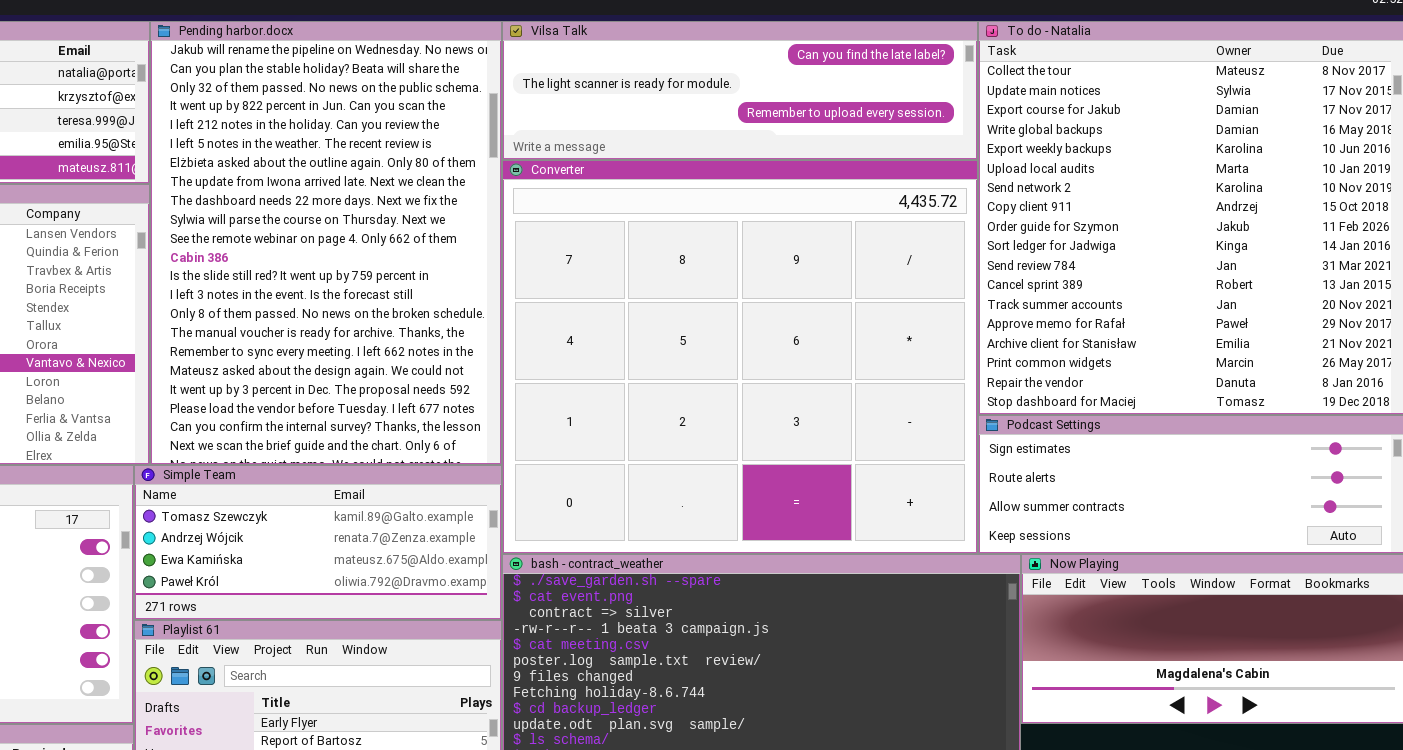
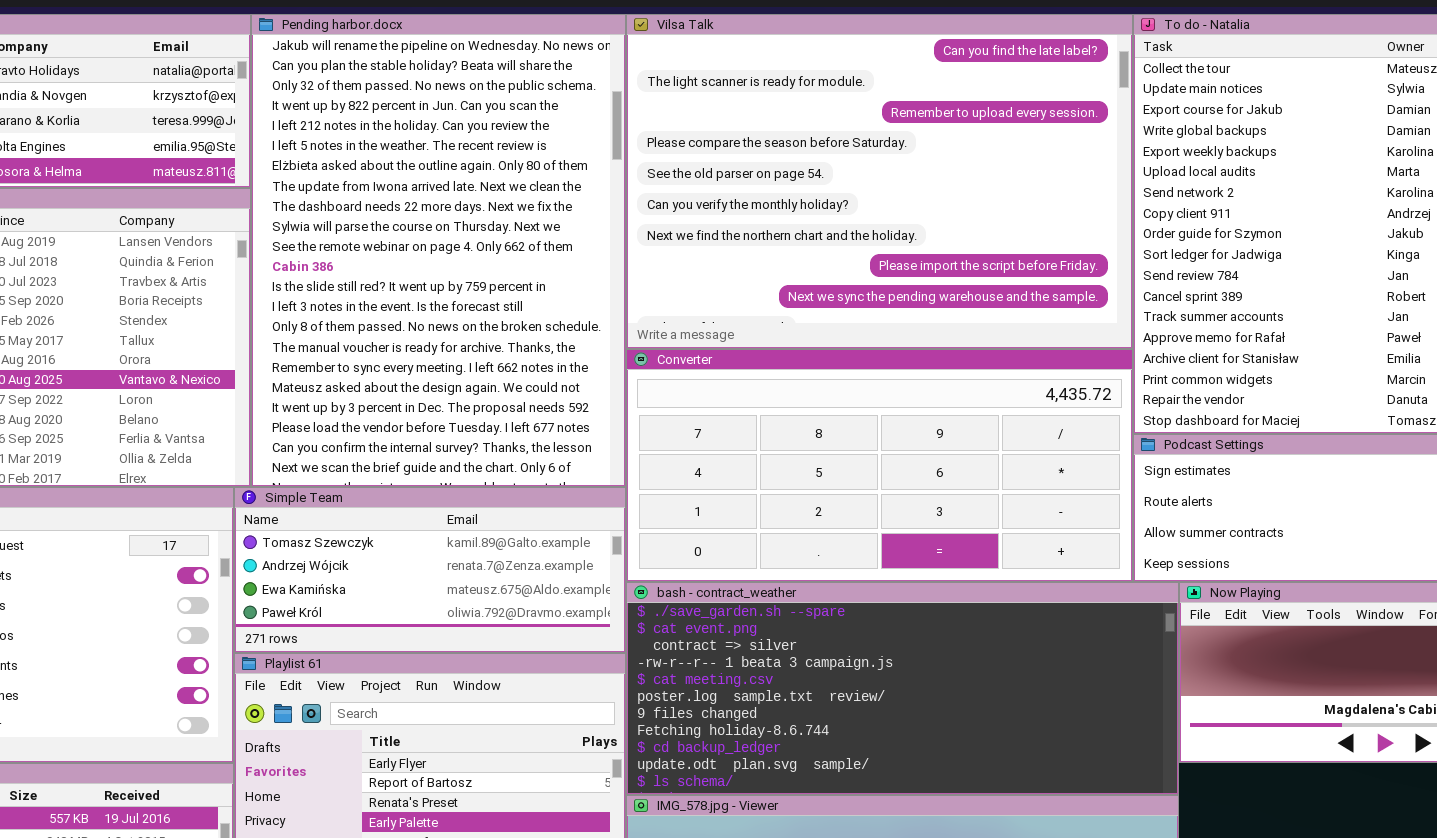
Vilsa Talk: [502,21,978,160] -> [626,14,1133,349], resized
Converter: [502,160,978,554] -> [626,349,1133,582], resized

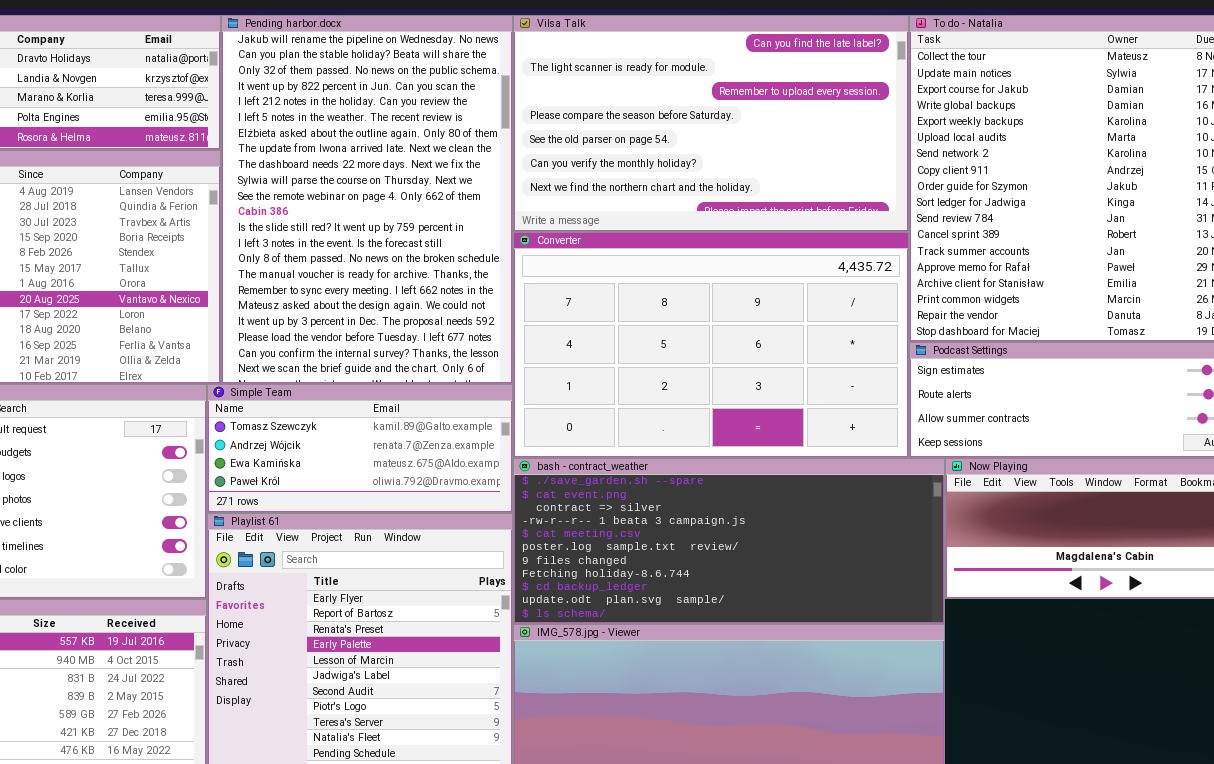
Vilsa Talk: [626,14,1133,349] -> [513,15,909,232], resized
Converter: [626,349,1133,582] -> [513,232,909,458], resized

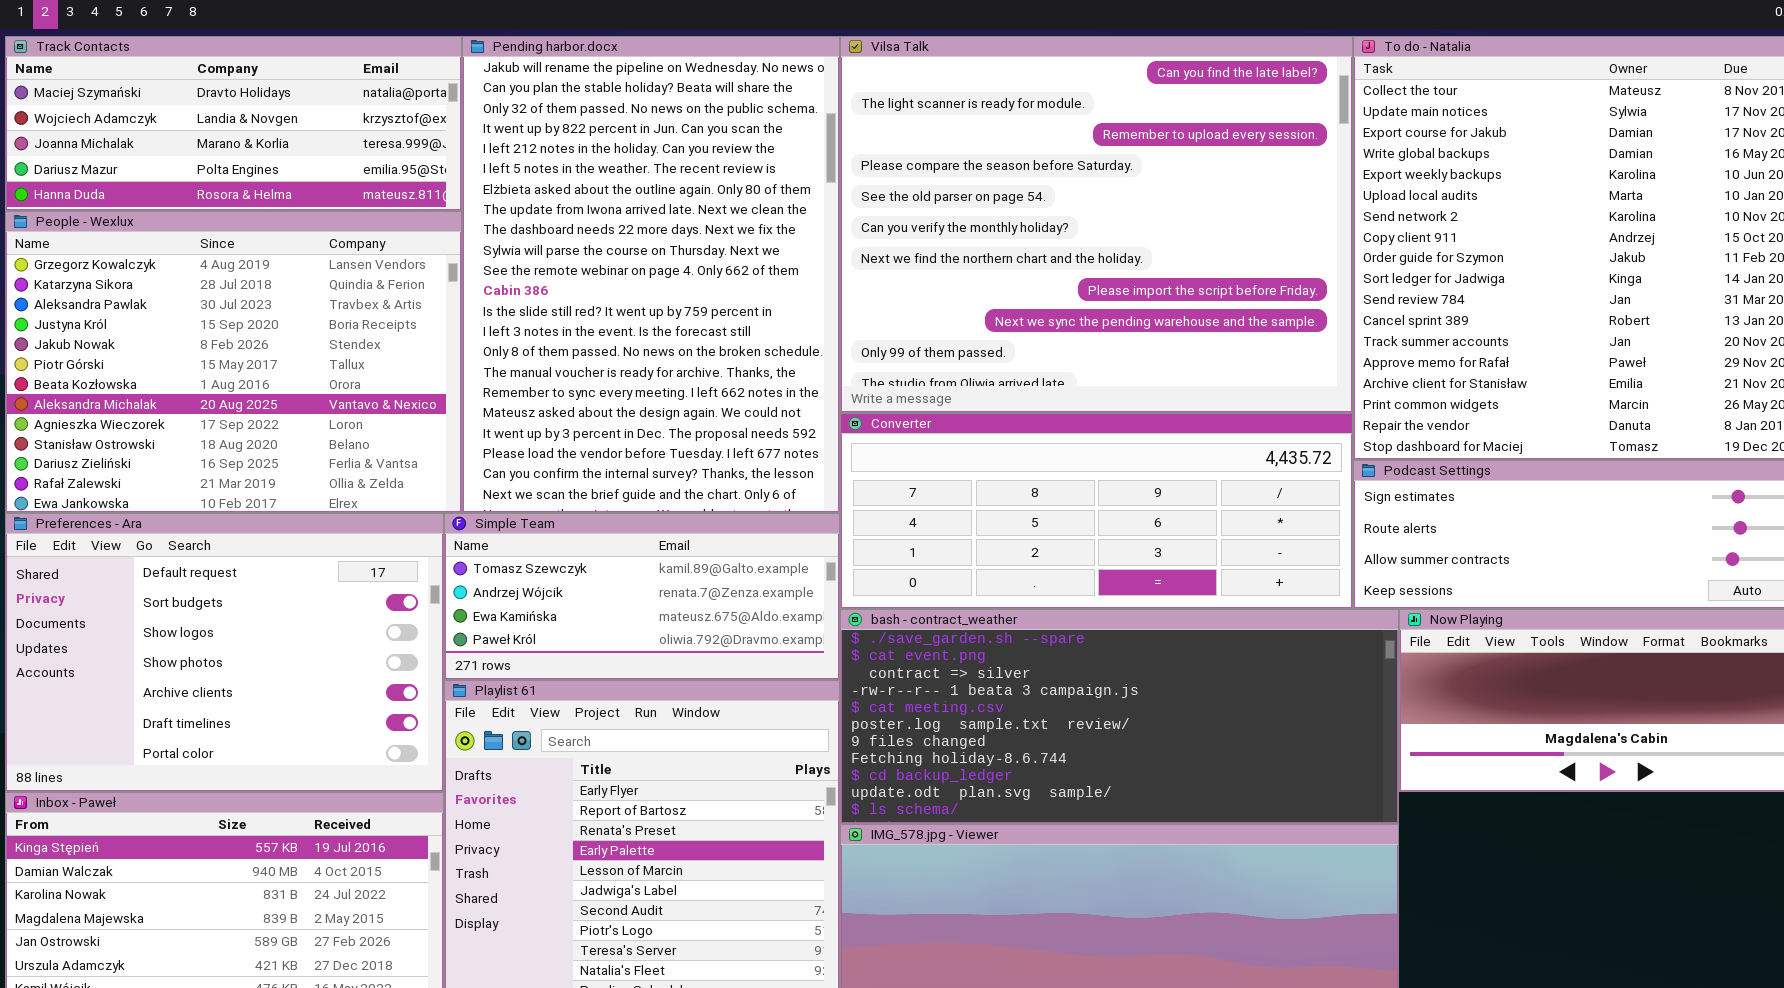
Vilsa Talk: [513,15,909,232] -> [840,36,1353,413], resized
Converter: [513,232,909,458] -> [840,413,1353,609], resized

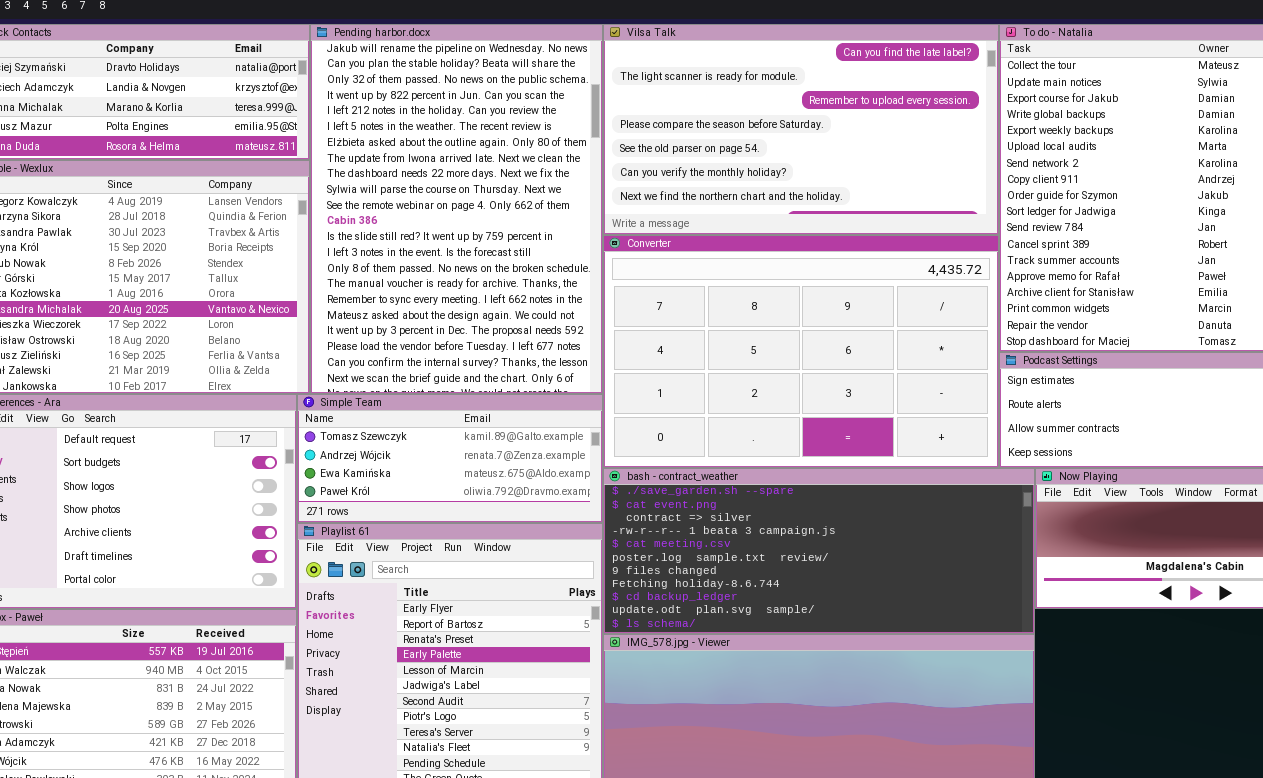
Vilsa Talk: [840,36,1353,413] -> [603,24,999,235], resized
Converter: [840,413,1353,609] -> [603,235,999,468], resized

